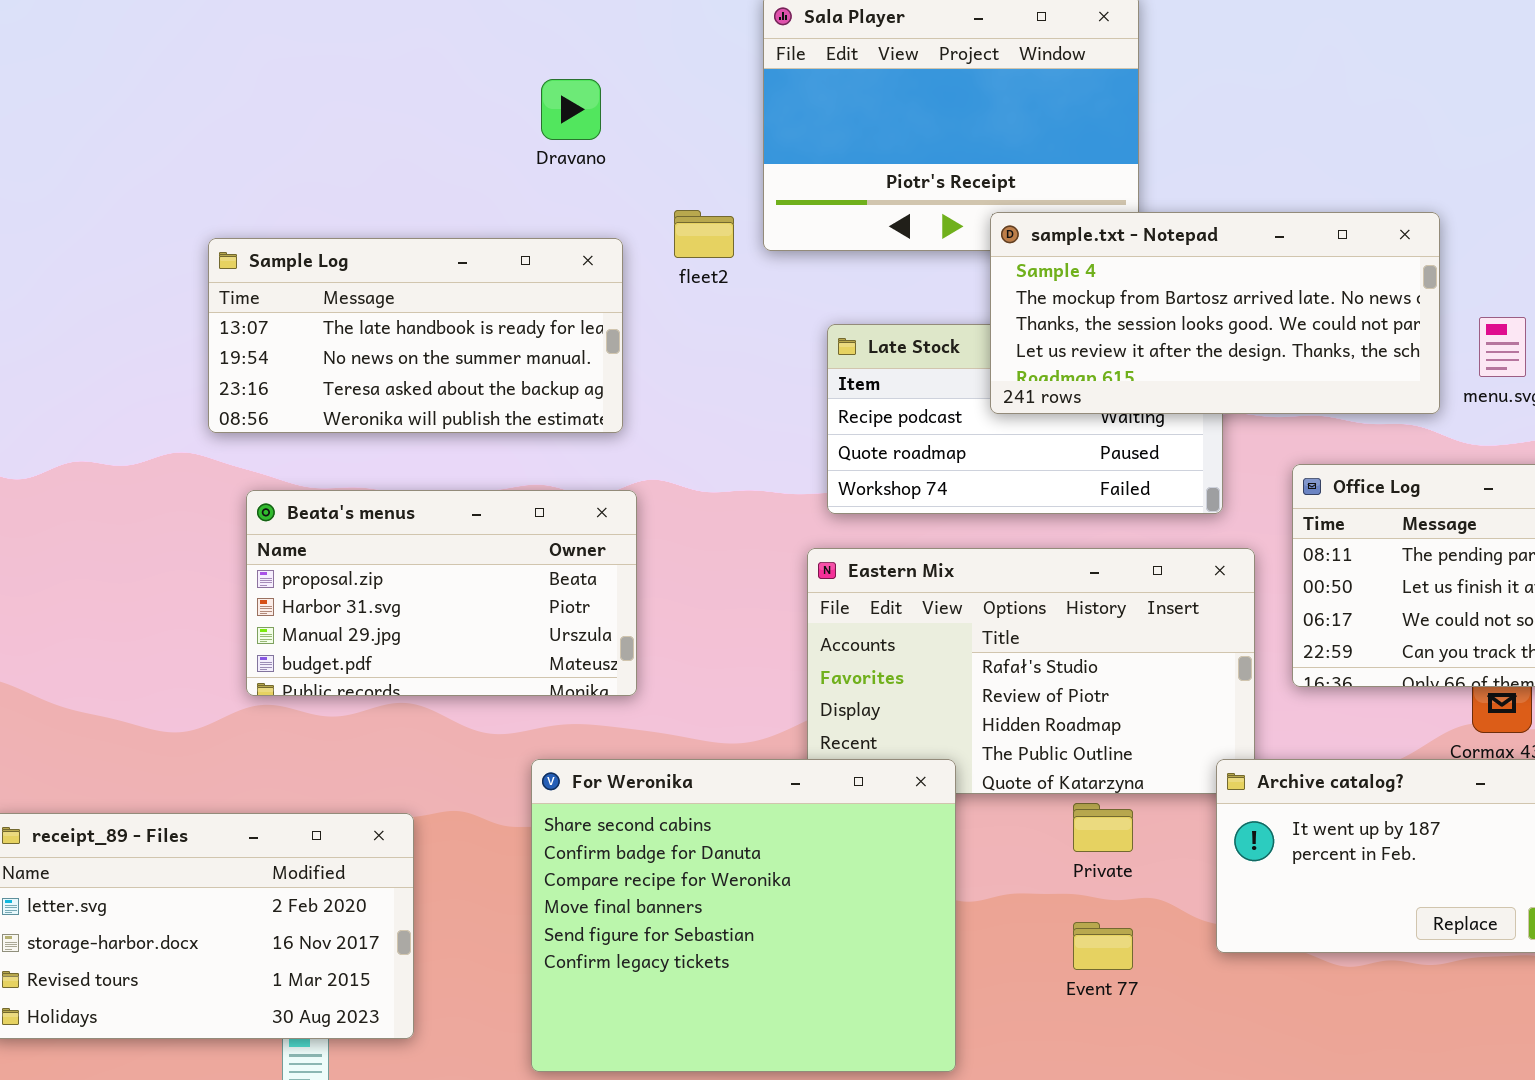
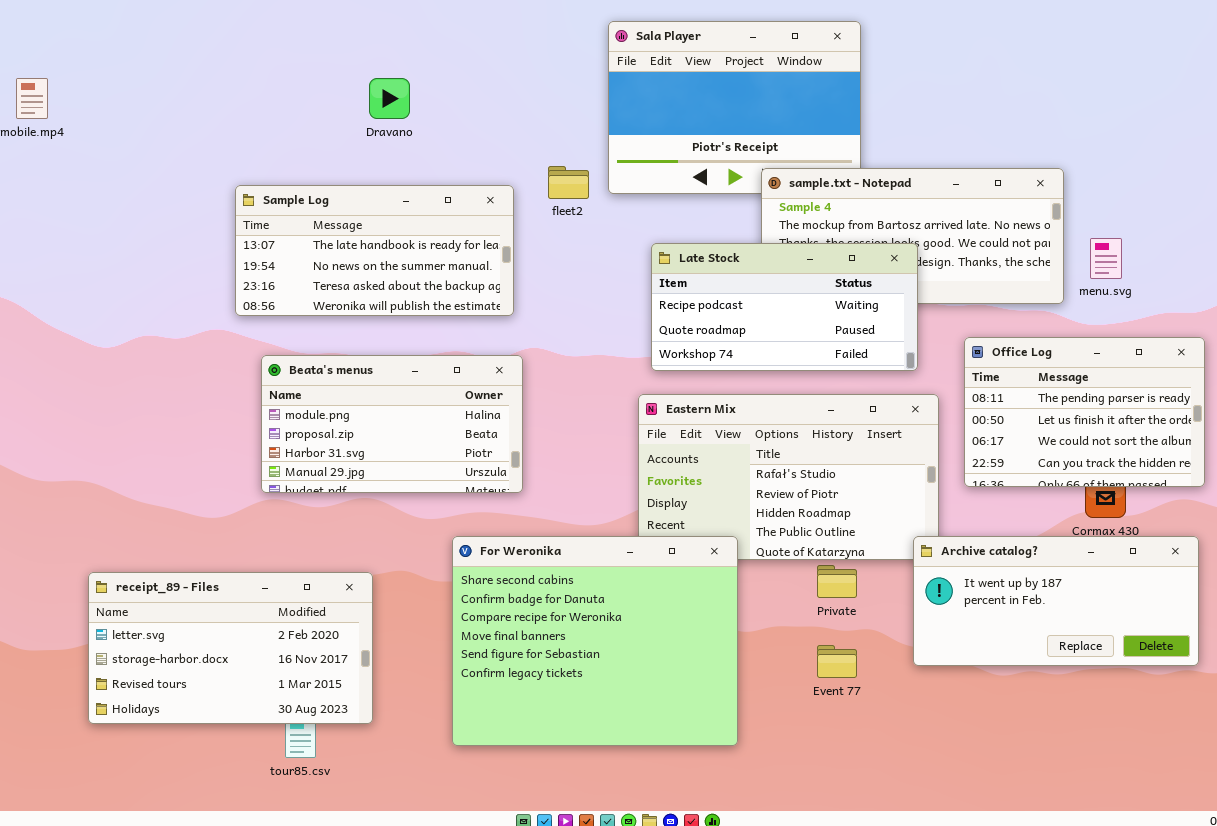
Dravano: [541,79,601,140] -> [369,78,410,119], moved
Late Stock: [827,324,1223,514] -> [651,243,918,371], raised
Beata's menus: [246,490,637,696] -> [261,355,523,493], scrolled up 1 row

